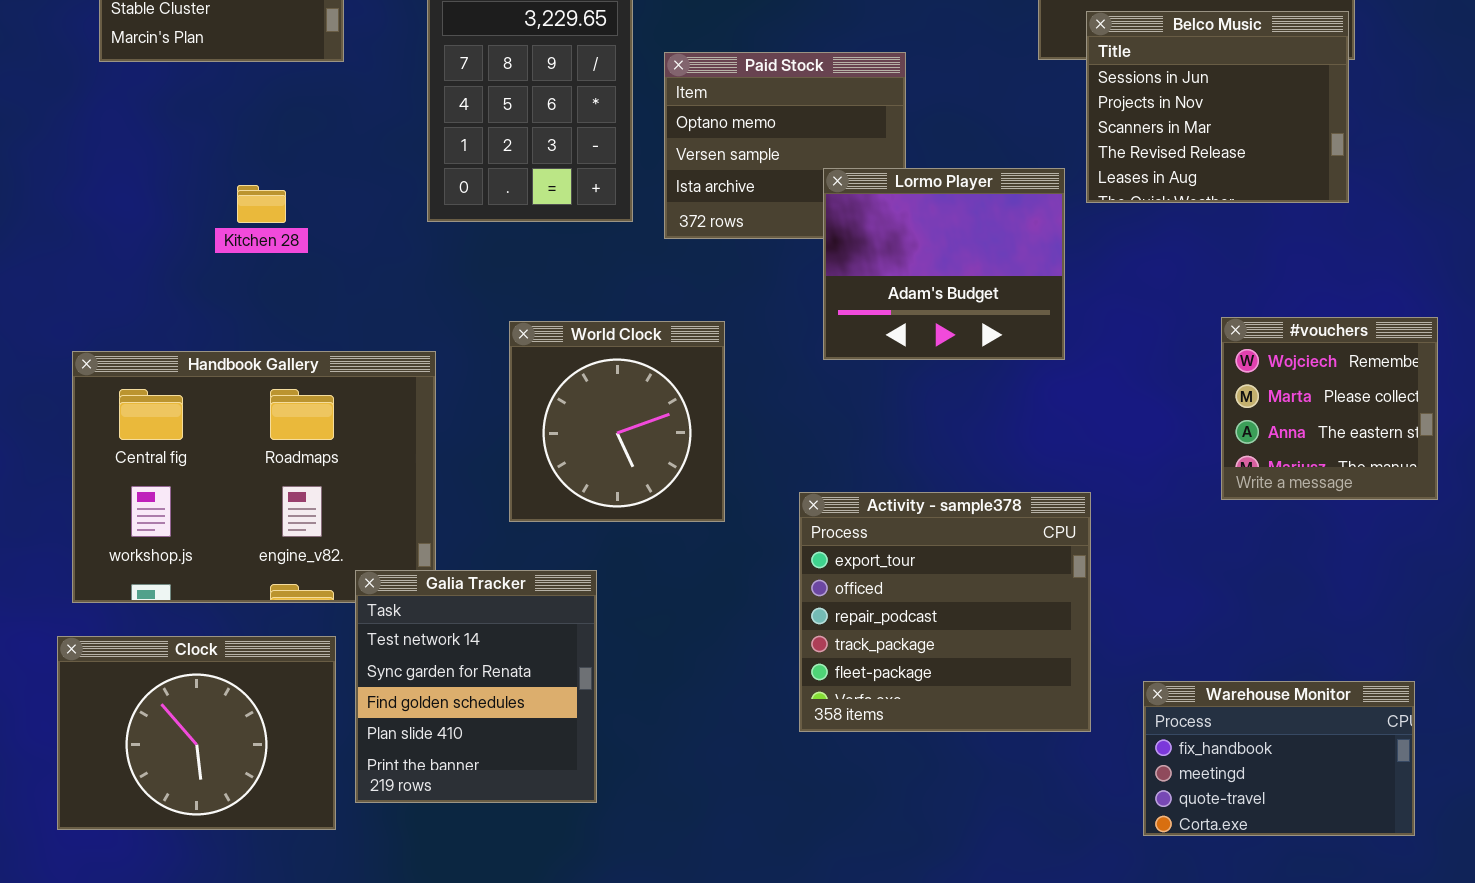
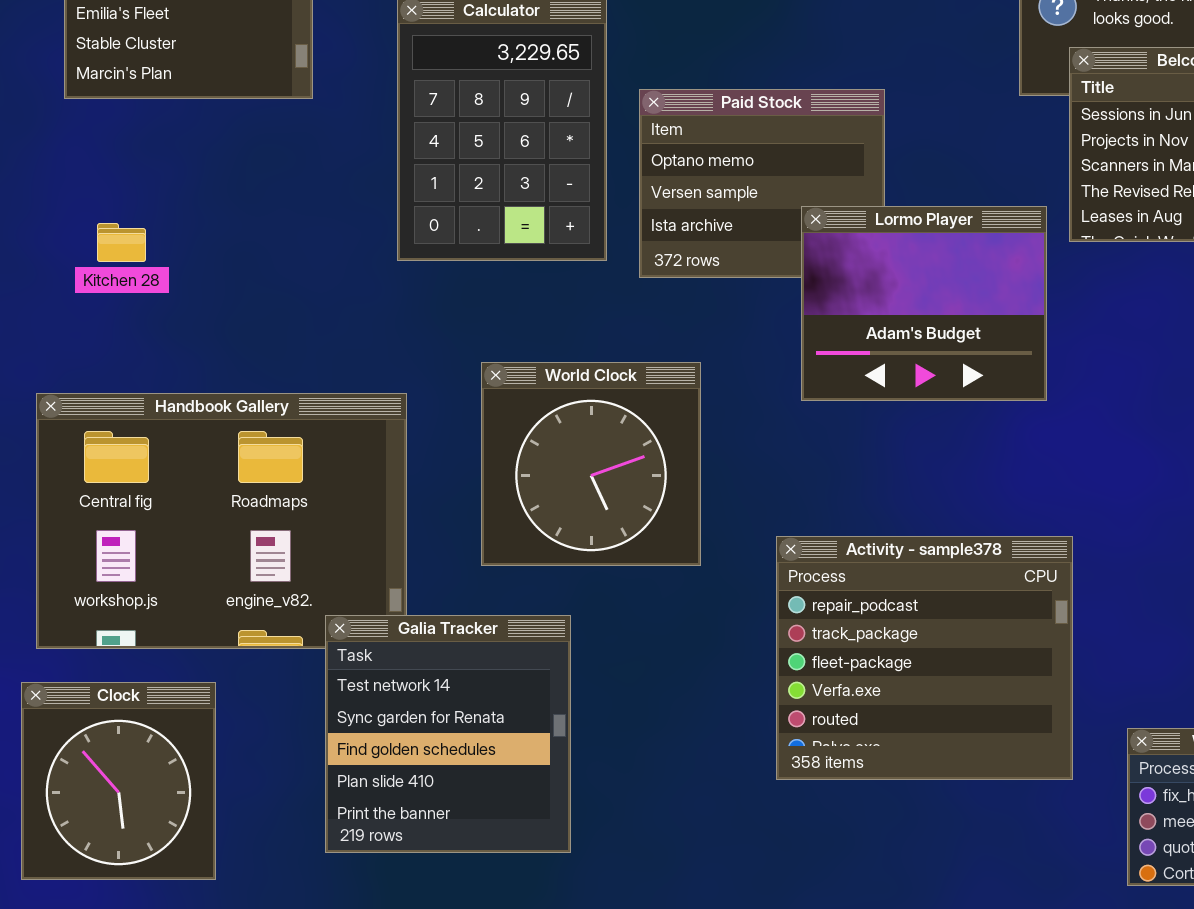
Kitchen 28: [237,185,286,223] -> [97,223,146,262], moved
Activity - sample378: [799,492,1091,732] -> [776,536,1073,780], scrolled down 2 rows
Clock: [57,636,336,830] -> [21,682,216,880], resized

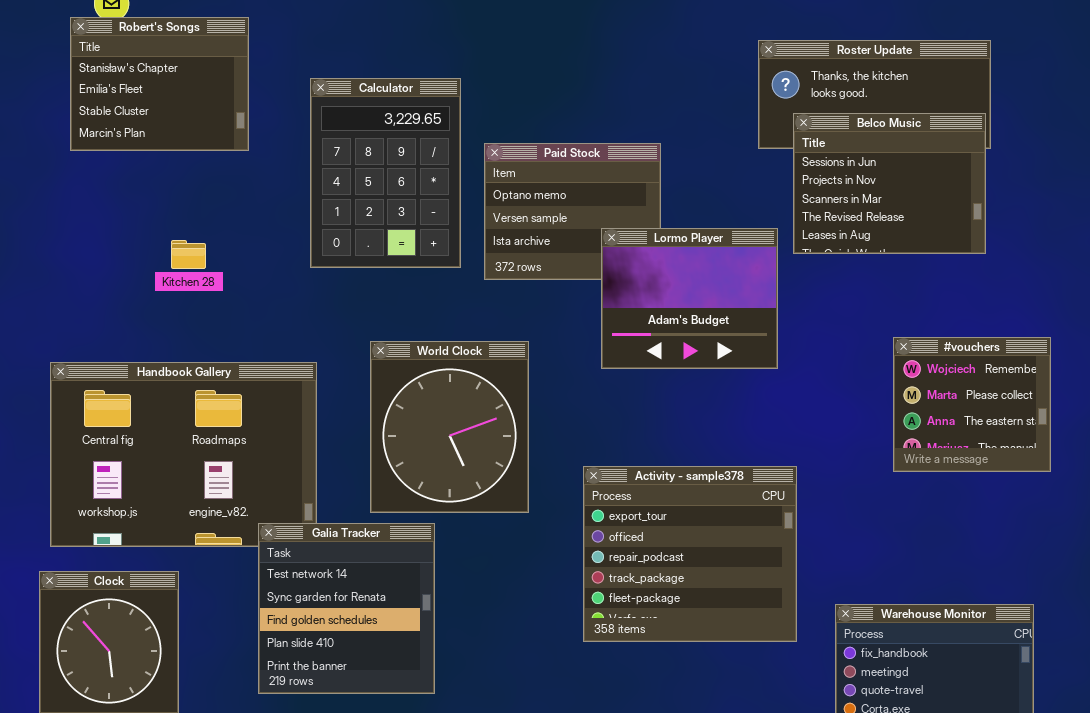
Kitchen 28: [97,223,146,262] -> [171,240,206,269], moved
World Clock: [481,362,701,566] -> [370,341,529,513], resized
Activity - sample378: [776,536,1073,780] -> [583,466,797,642], scrolled up 2 rows

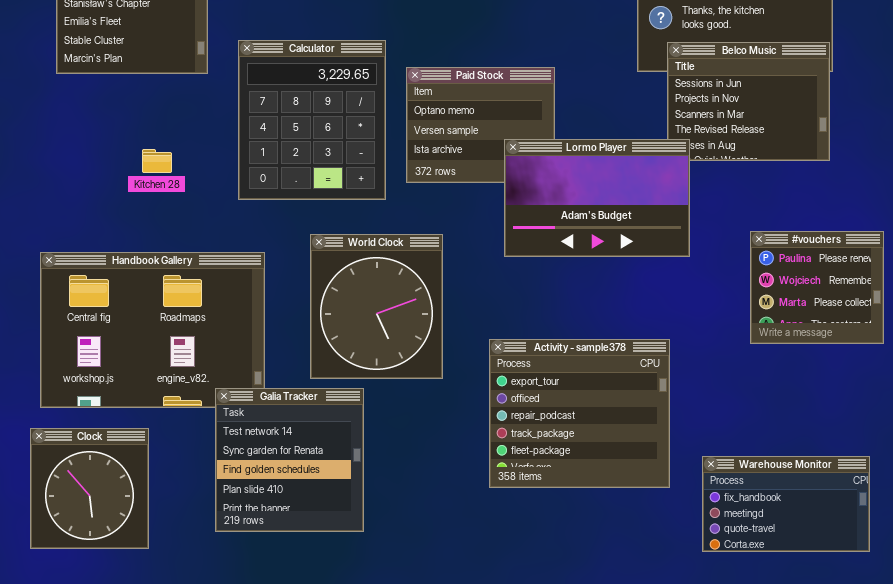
Calculator: [310,78,461,268] -> [238,40,386,200], moved, resized
Lormo Player: [601,228,778,369] -> [504,139,690,257], resized
#vouchers: [893,337,1051,472] -> [750,231,884,344], scrolled up 1 row

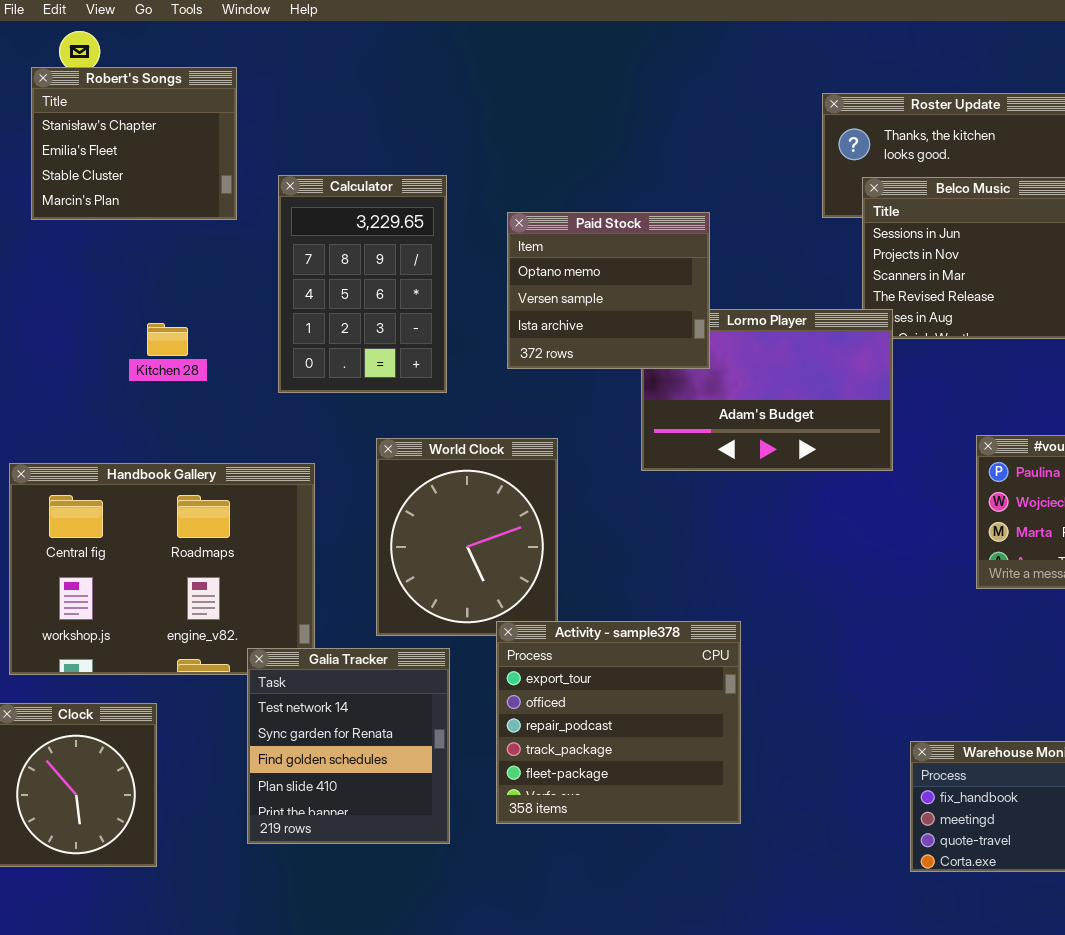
Calculator: [238,40,386,200] -> [278,175,447,393], resized
Paid Stock: [406,67,555,183] -> [507,212,710,369], raised
Activity - sample378: [489,339,670,488] -> [496,621,741,824], moved

